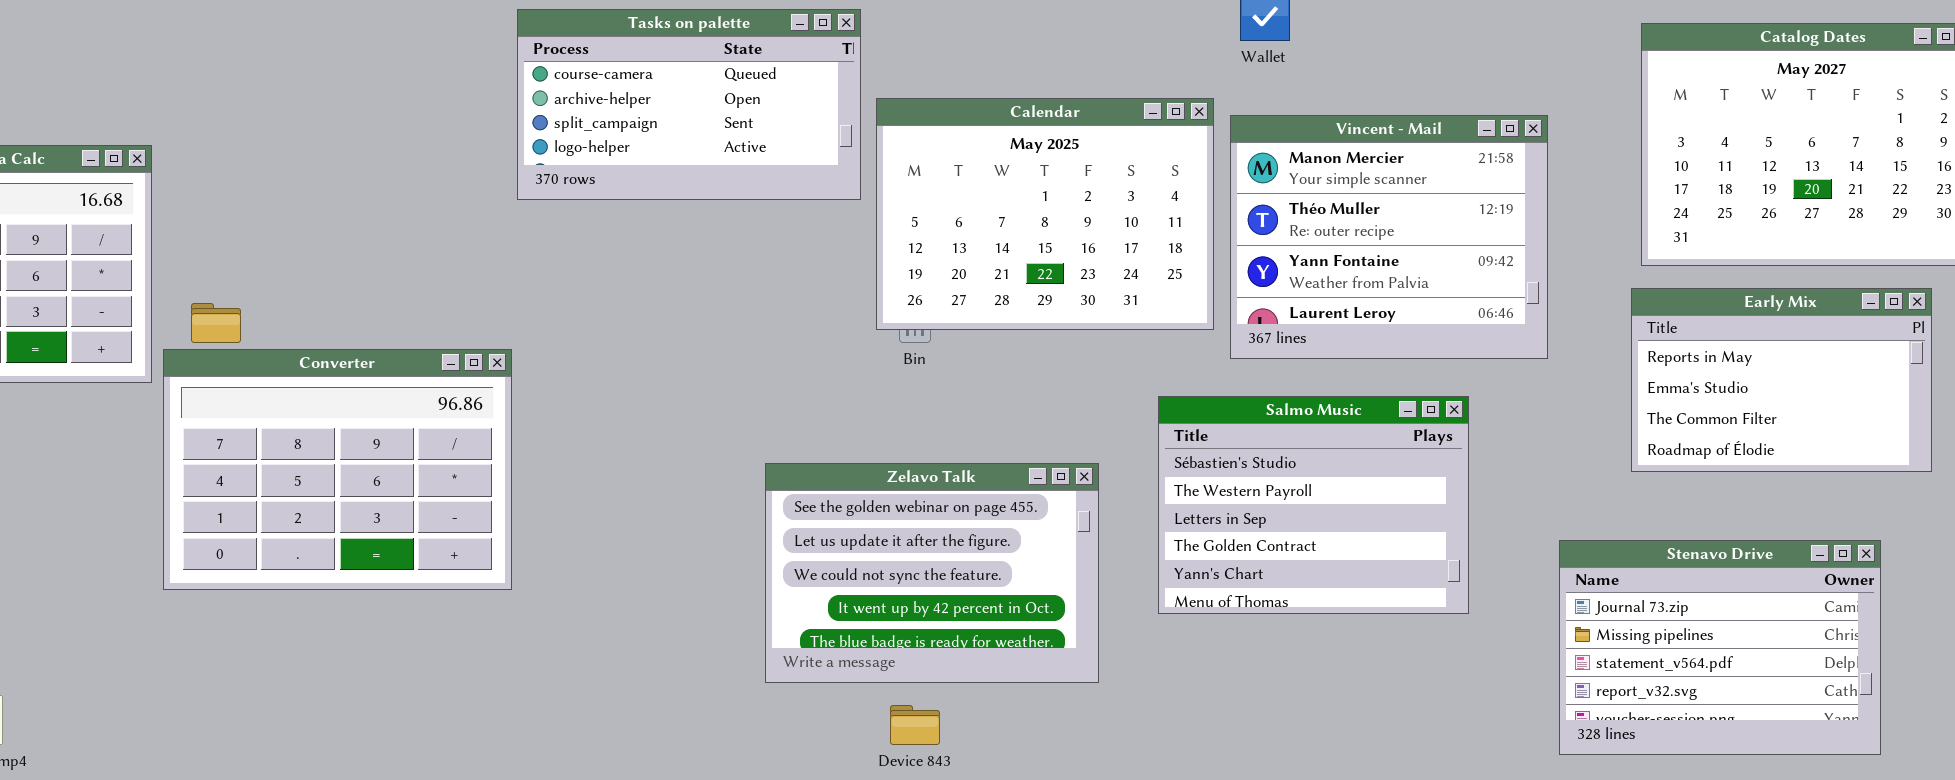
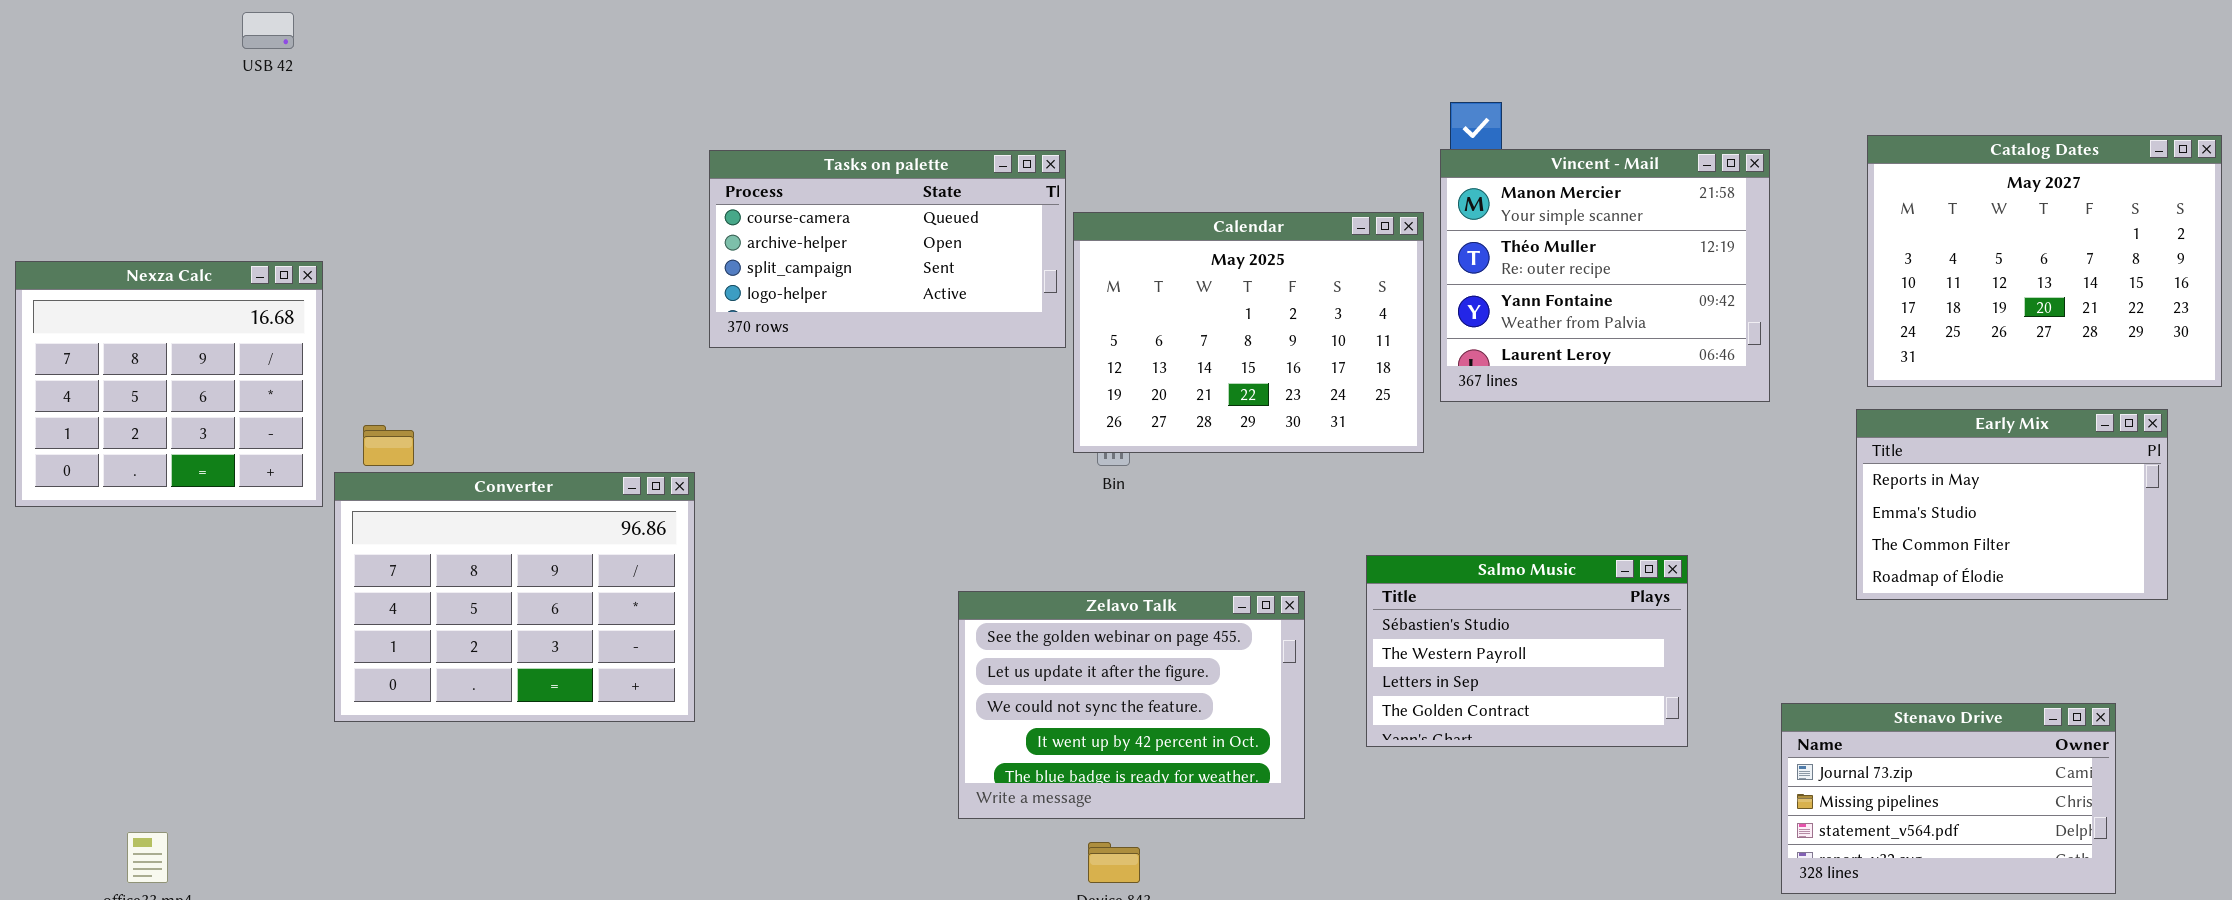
Tasks on palette: [517,9,861,200] -> [709,150,1066,348], moved
Vincent - Mail: [1230,115,1548,359] -> [1440,149,1770,402], moved
Salmo Music: [1158,396,1469,614] -> [1366,555,1688,747], resized
Stenavo Drive: [1559,540,1881,755] -> [1781,703,2116,894], resized

